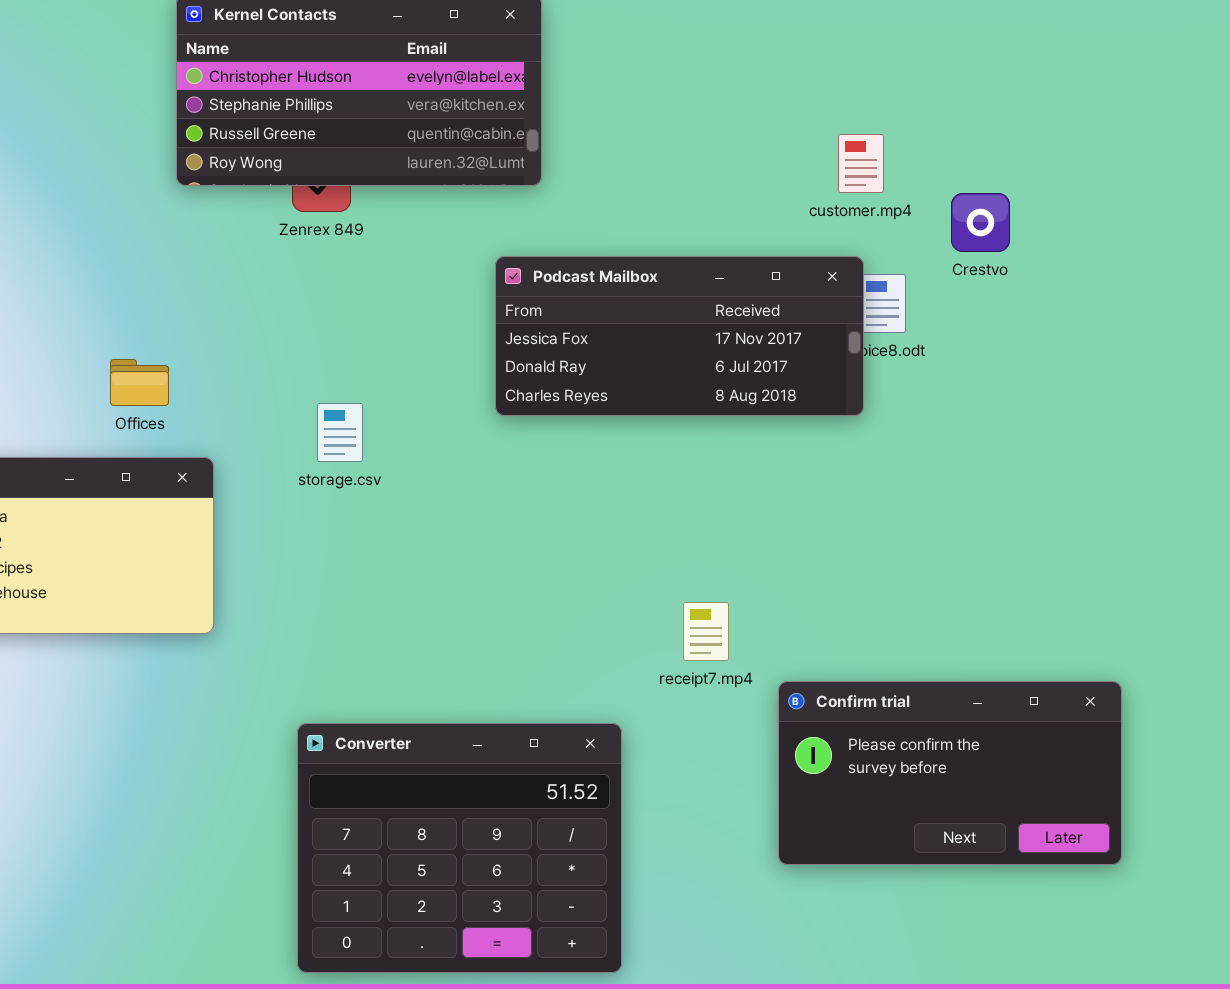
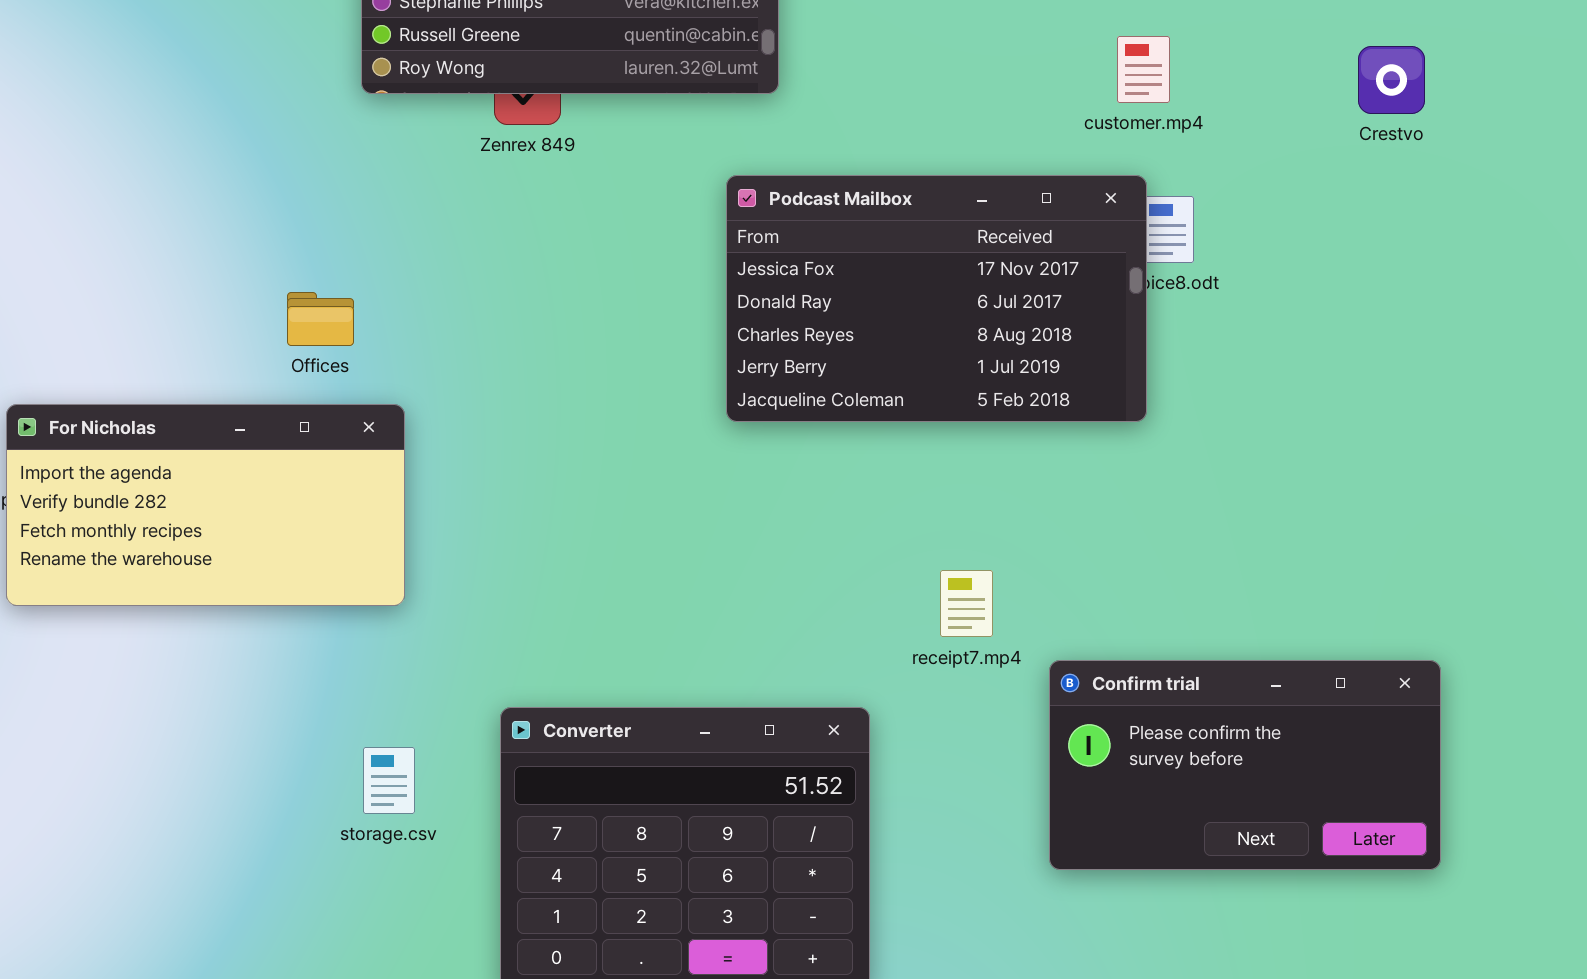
Crestvo: [951,193,1010,252] -> [1358,46,1425,114], moved
Podcast Mailbox: [495,256,864,416] -> [726,175,1147,422], resized
storage.csv: [317,403,363,462] -> [363,747,415,814], moved

